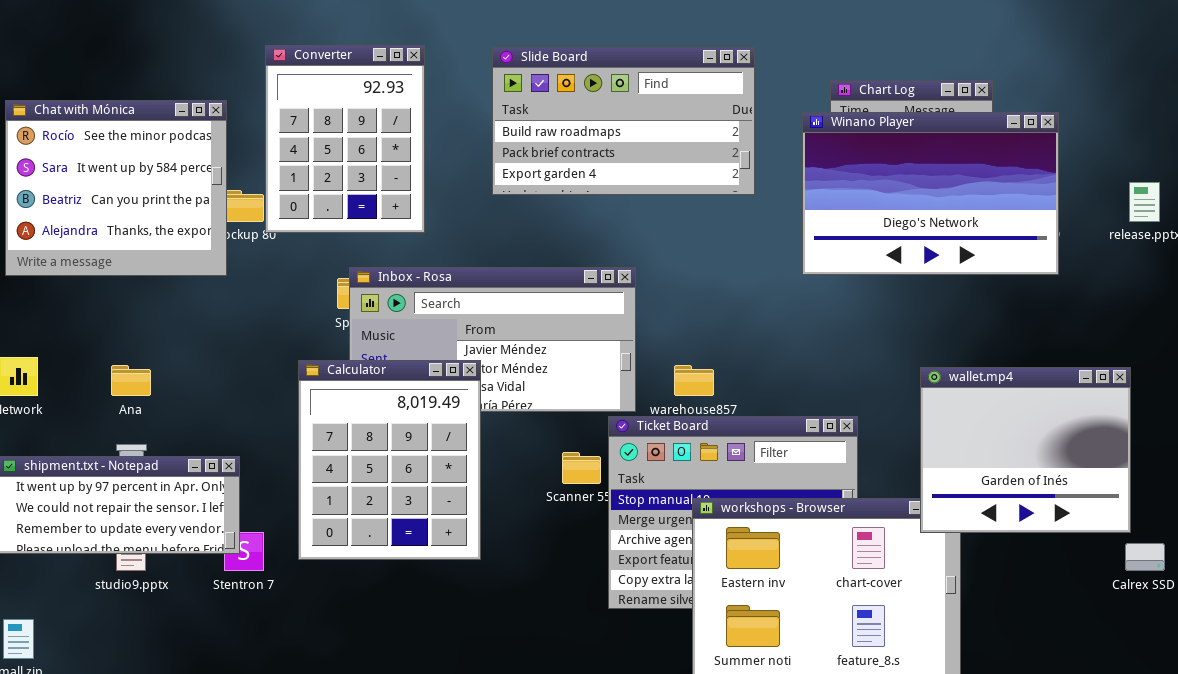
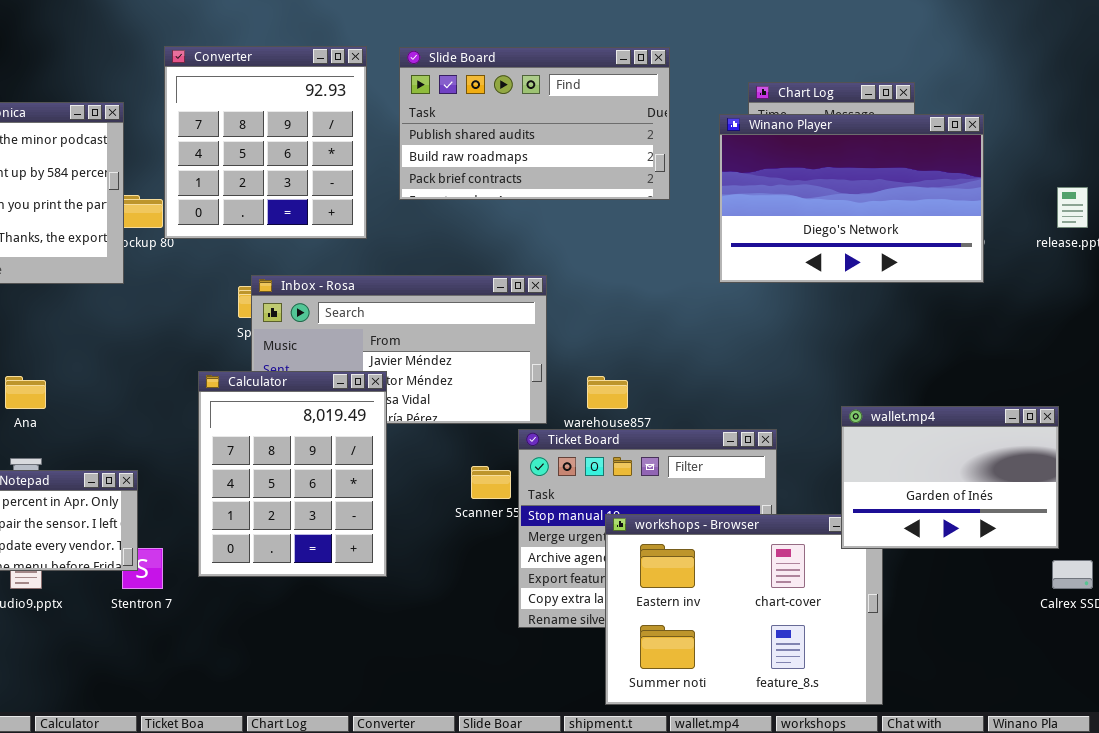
Converter: [265,45,425,233] -> [164,46,367,239], resized
Slide Board: [492,47,755,195] -> [399,47,670,200], scrolled up 1 row
wallet.mp4: [920,367,1131,533] -> [841,406,1059,549], resized

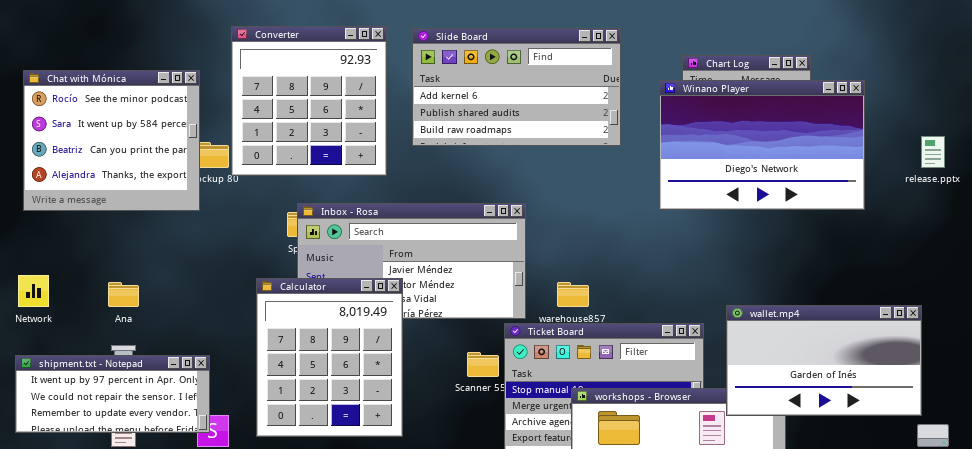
Slide Board: [399,47,670,200] -> [412,28,621,146], scrolled up 1 row
wallet.mp4: [841,406,1059,549] -> [726,305,922,416], resized

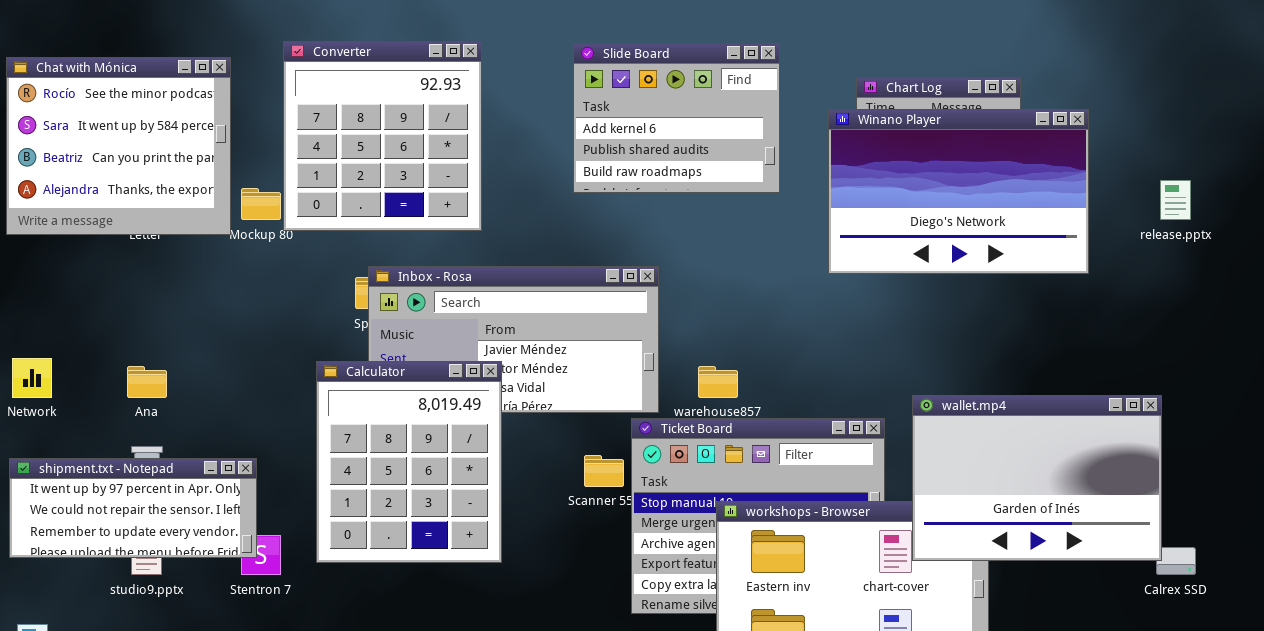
Slide Board: [412,28,621,146] -> [573,43,780,193], resized
Chat with Mónica: [23,70,200,211] -> [6,57,231,235], moved
wallet.mp4: [726,305,922,416] -> [912,395,1162,561], resized

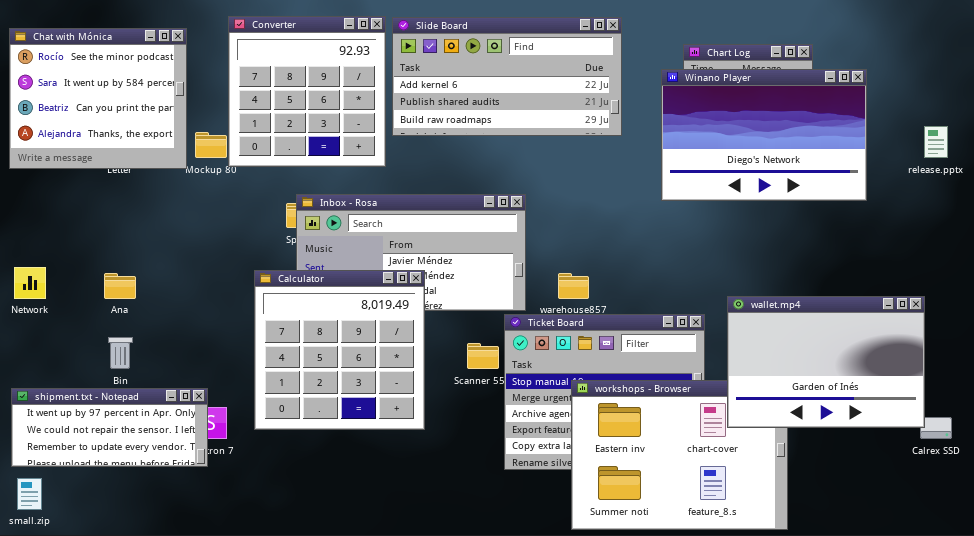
Slide Board: [573,43,780,193] -> [392,17,622,136], resized
Calculator: [316,361,502,563] -> [254,270,425,430], resized
shipment.txt - Notepad: [9,458,257,558] -> [11,388,208,467], moved

